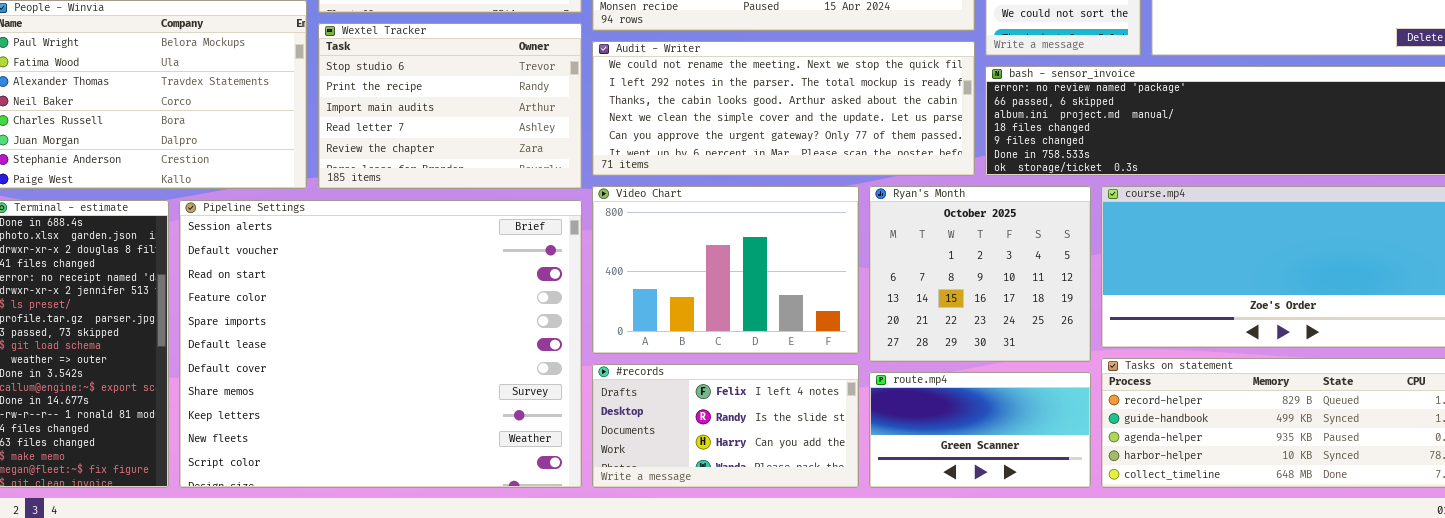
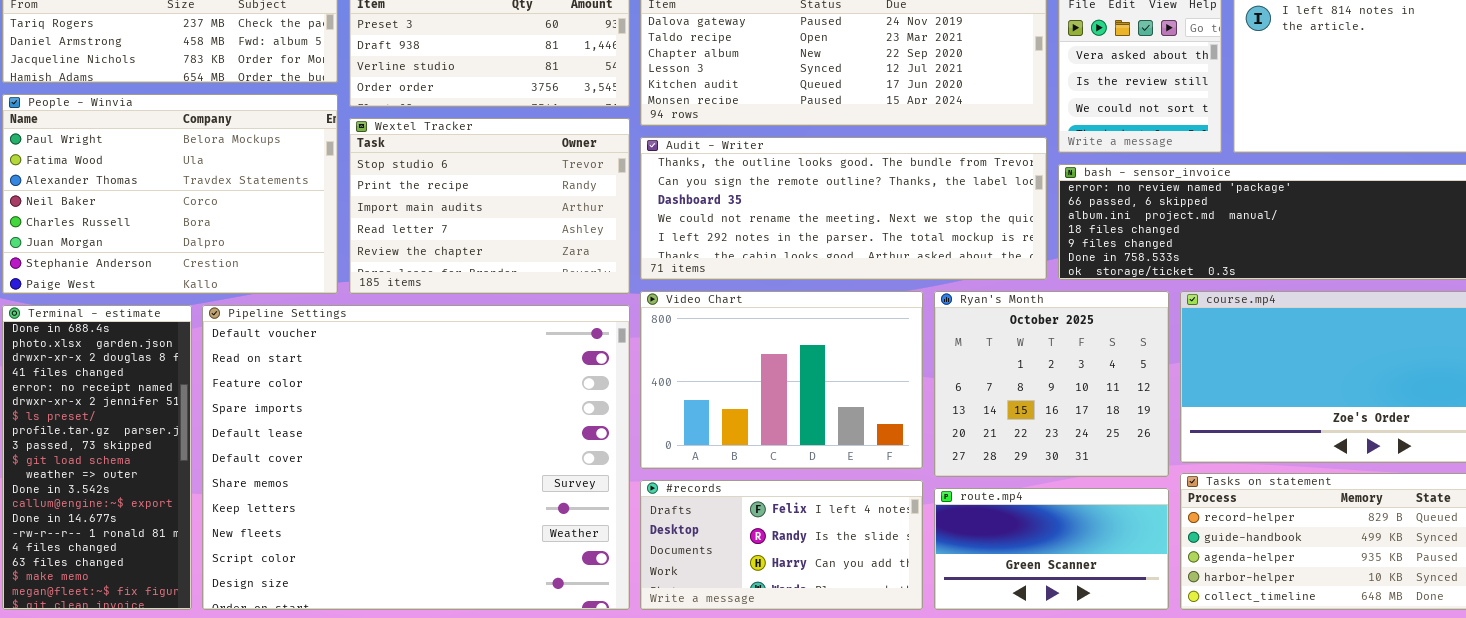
Audit - Writer: [592,41,975,176] -> [640,137,1047,280], scrolled up 3 rows
Pipeline Settings: [179,200,582,488] -> [202,305,630,610], scrolled down 1 row

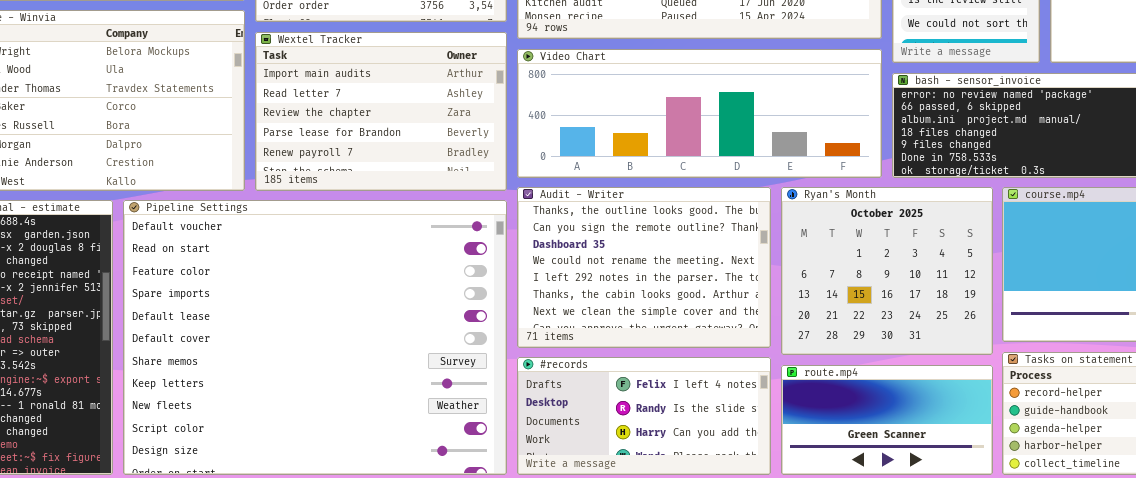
Wextel Tracker: [349,118,630,294] -> [255,32,507,191], scrolled down 2 rows
Audit - Writer: [640,137,1047,280] -> [517,187,771,348], moved, resized
Video Chart: [640,291,923,469] -> [517,49,882,178], moved, resized

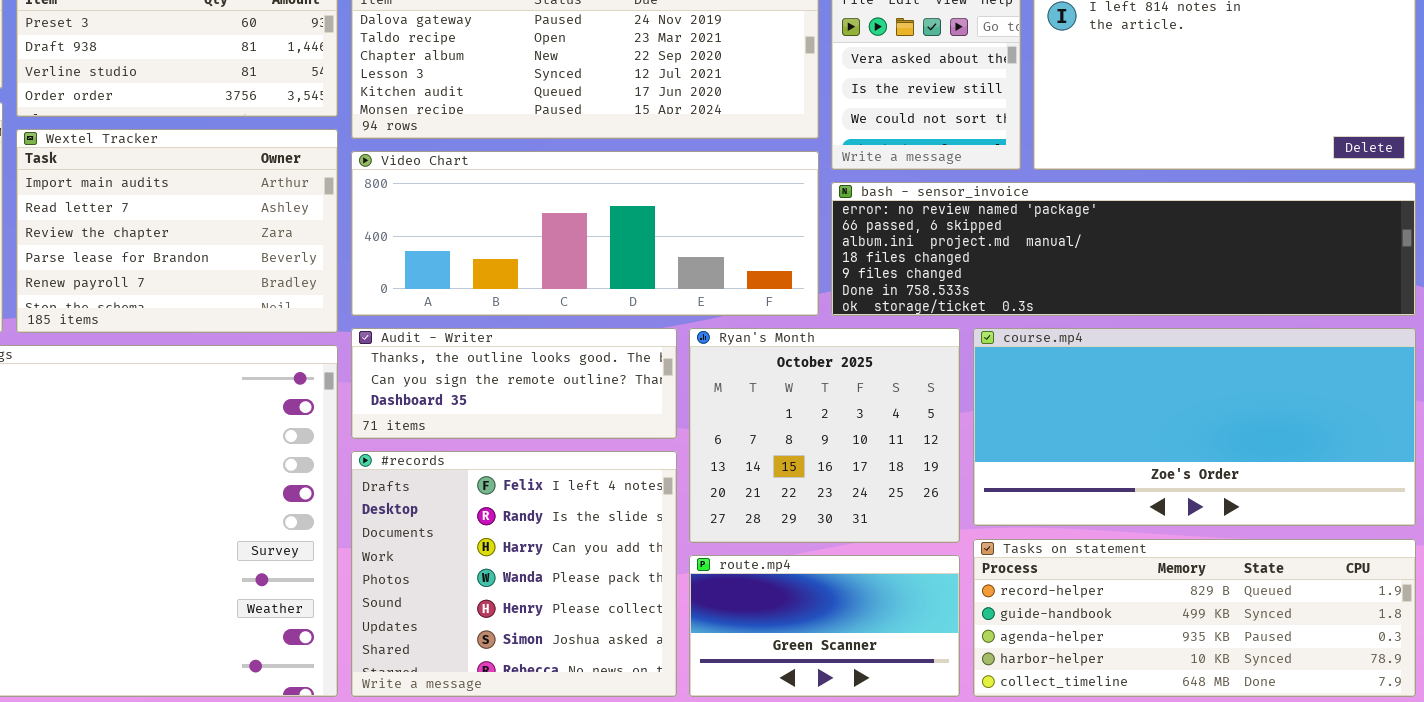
Audit - Writer: [517,187,771,348] -> [351,328,677,439], resized
#records: [517,357,771,475] -> [351,451,677,697], resized

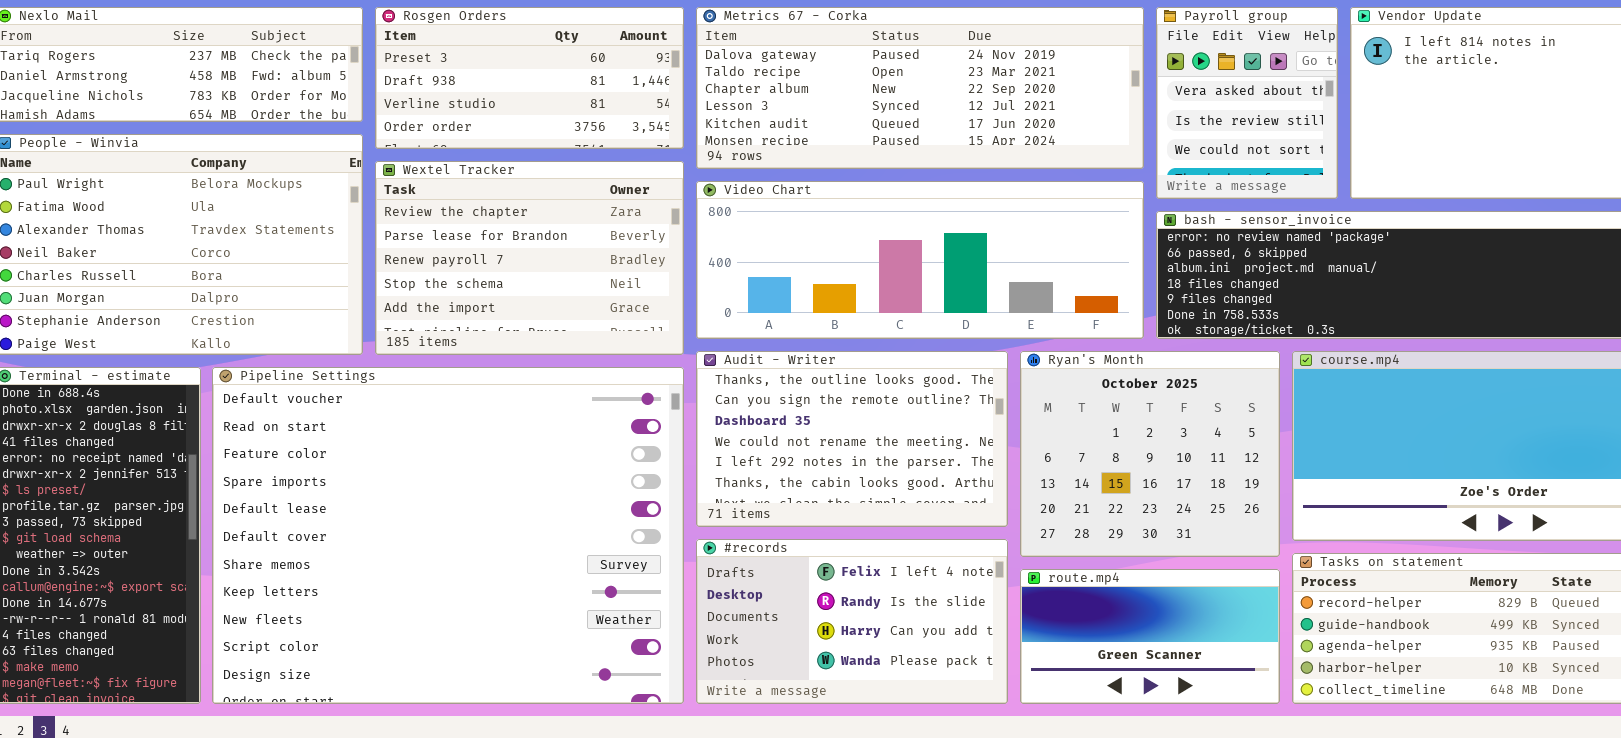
Wextel Tracker: [16,129,338,333] -> [375,161,684,355], scrolled down 2 rows
Audit - Writer: [351,328,677,439] -> [696,351,1008,527], resized
#records: [351,451,677,697] -> [696,539,1008,704], resized

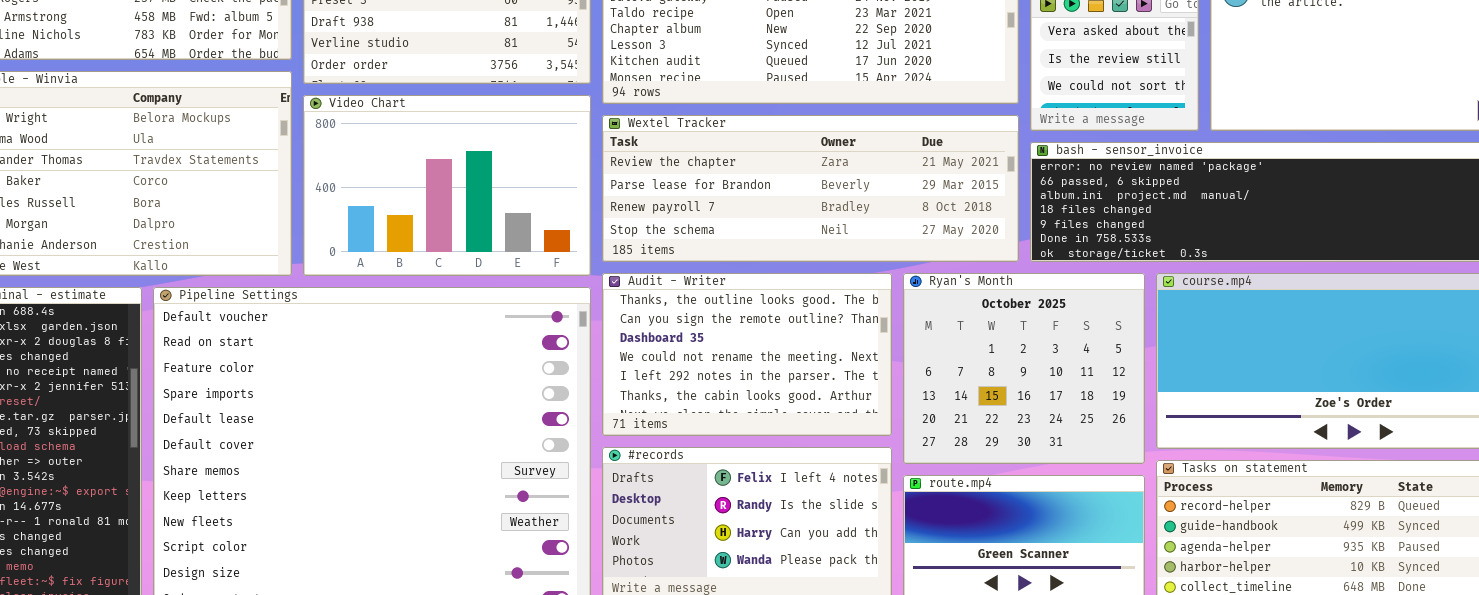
Wextel Tracker: [375,161,684,355] -> [602,115,1019,262], moved, resized
Video Chart: [696,181,1144,339] -> [303,95,591,276], moved, resized

